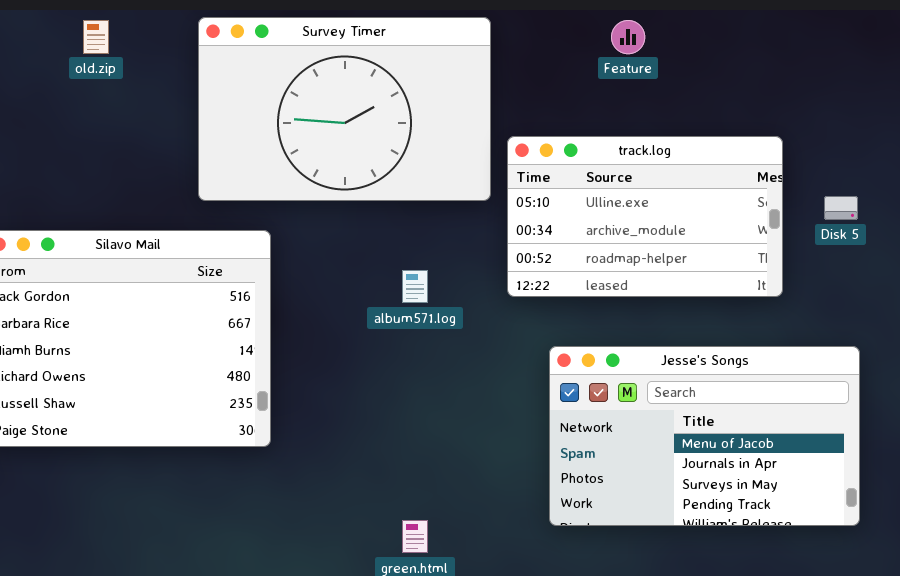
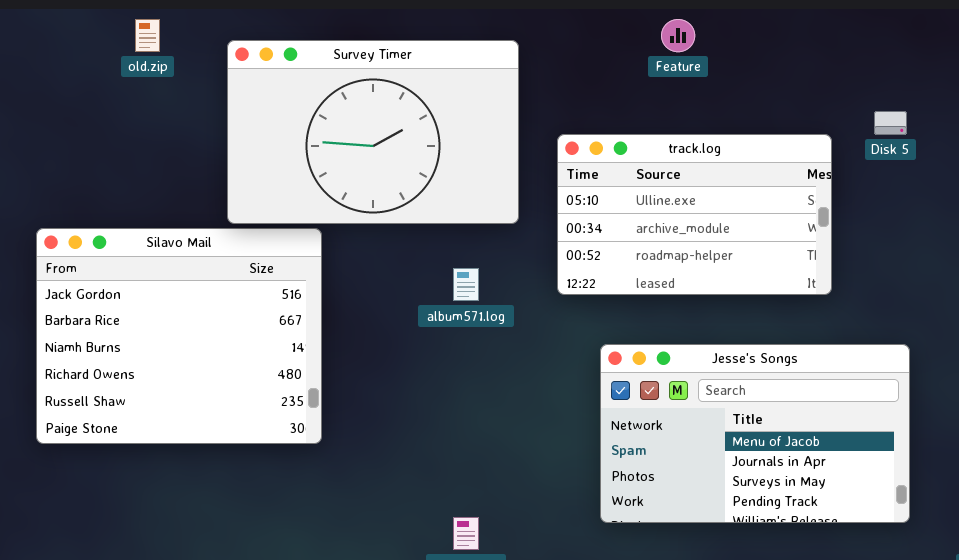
Survey Timer: [198,17,491,201] -> [227,40,519,224], moved
Disk 5: [824,196,858,220] -> [874,111,907,135], moved

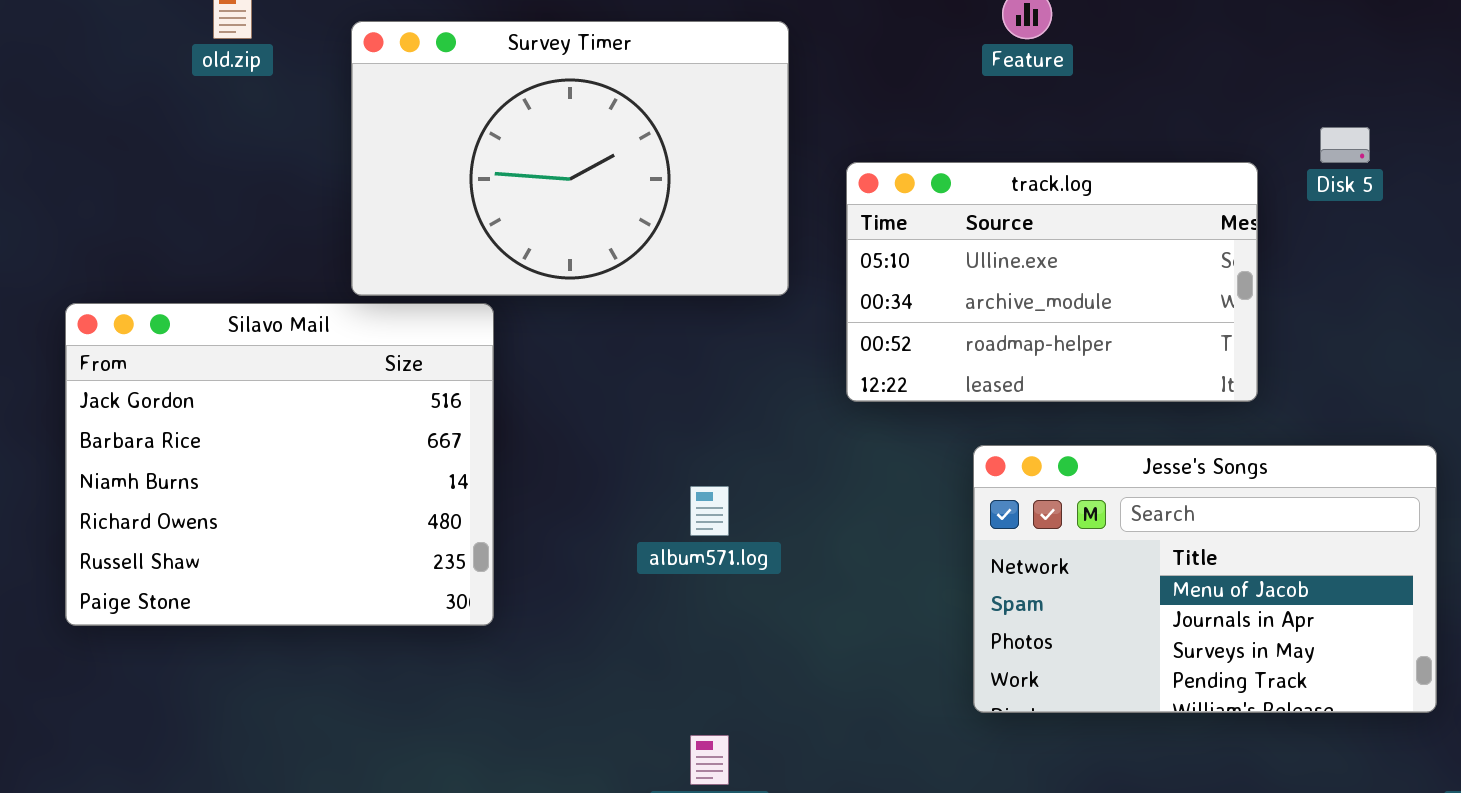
album571.log: [453,268,479,301] -> [690,486,729,536], moved
Jesse's Songs: [600,344,910,523] -> [973,445,1437,713], moved

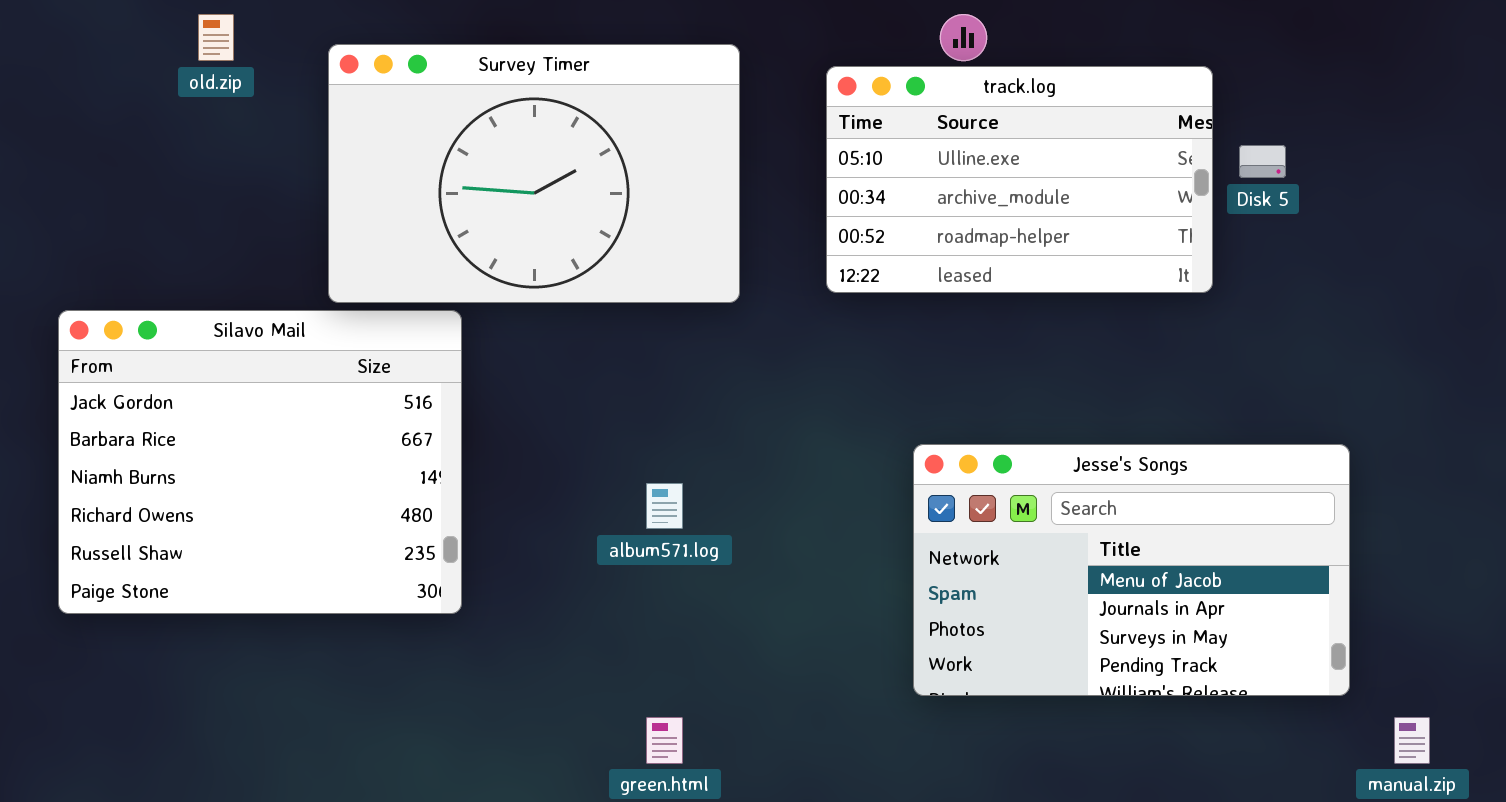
track.log: [846,162,1258,402] -> [826,66,1213,293], moved

